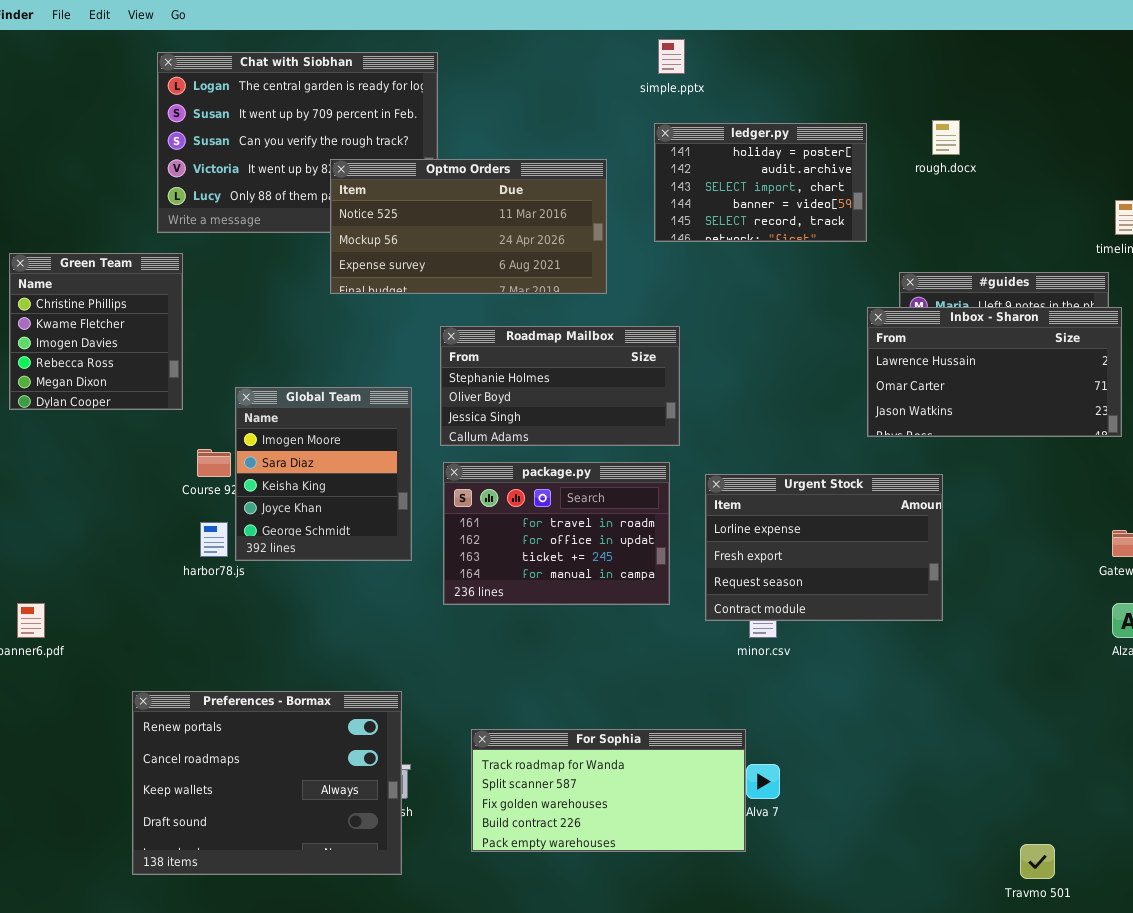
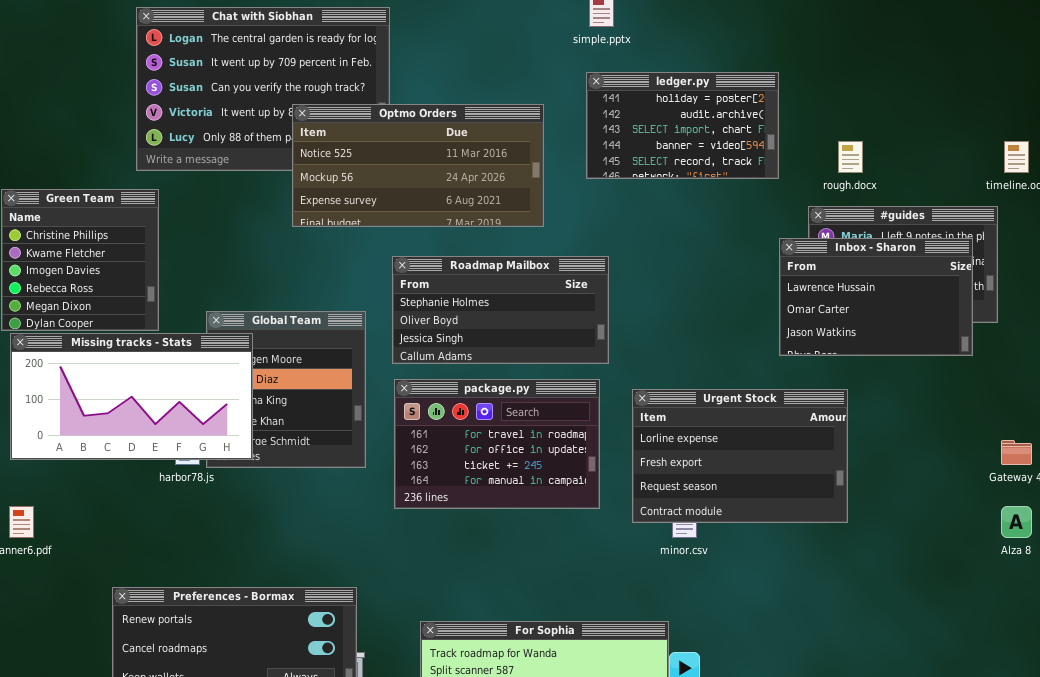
rough.docx: [932,120,960,155] -> [838,141,863,173], moved
Inbox - Sharon: [867,307,1122,437] -> [779,238,973,356], resized
Missing tracks - Stats: none -> [10,333,253,460], opened

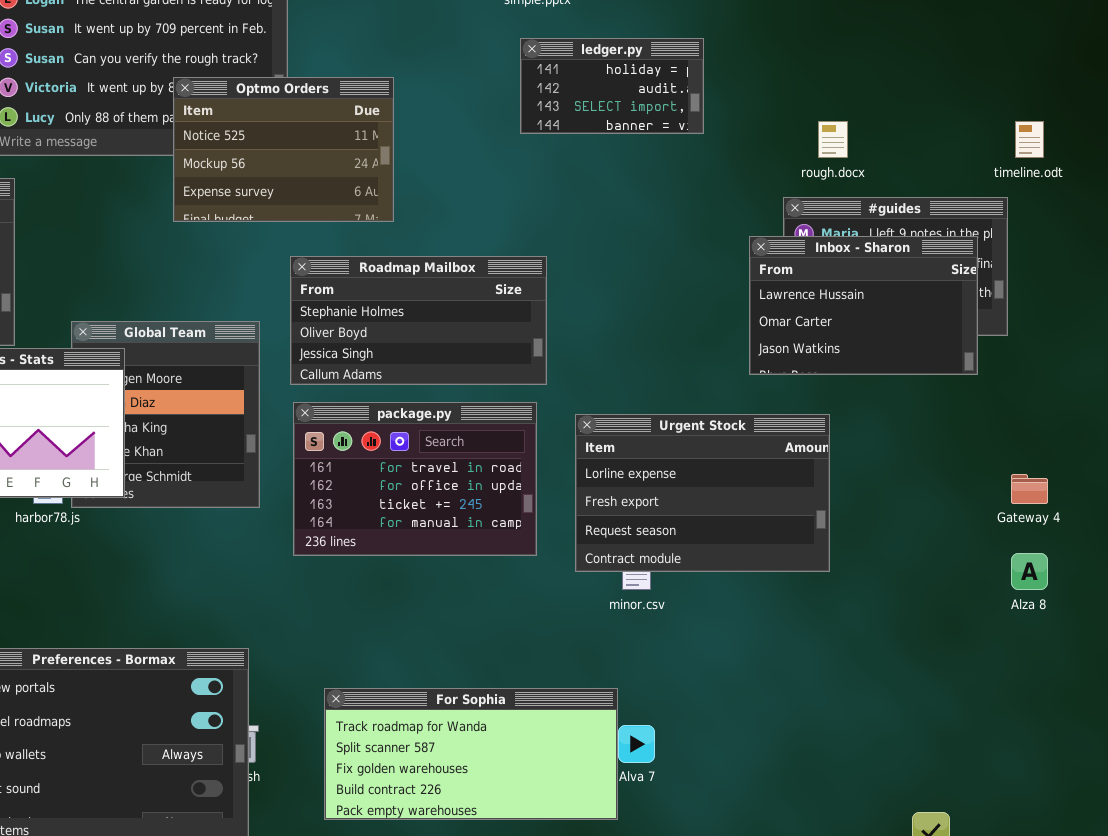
ledger.py: [586,72,779,179] -> [520,38,704,134], resized
Optmo Orders: [292,104,544,227] -> [173,77,394,222], resized

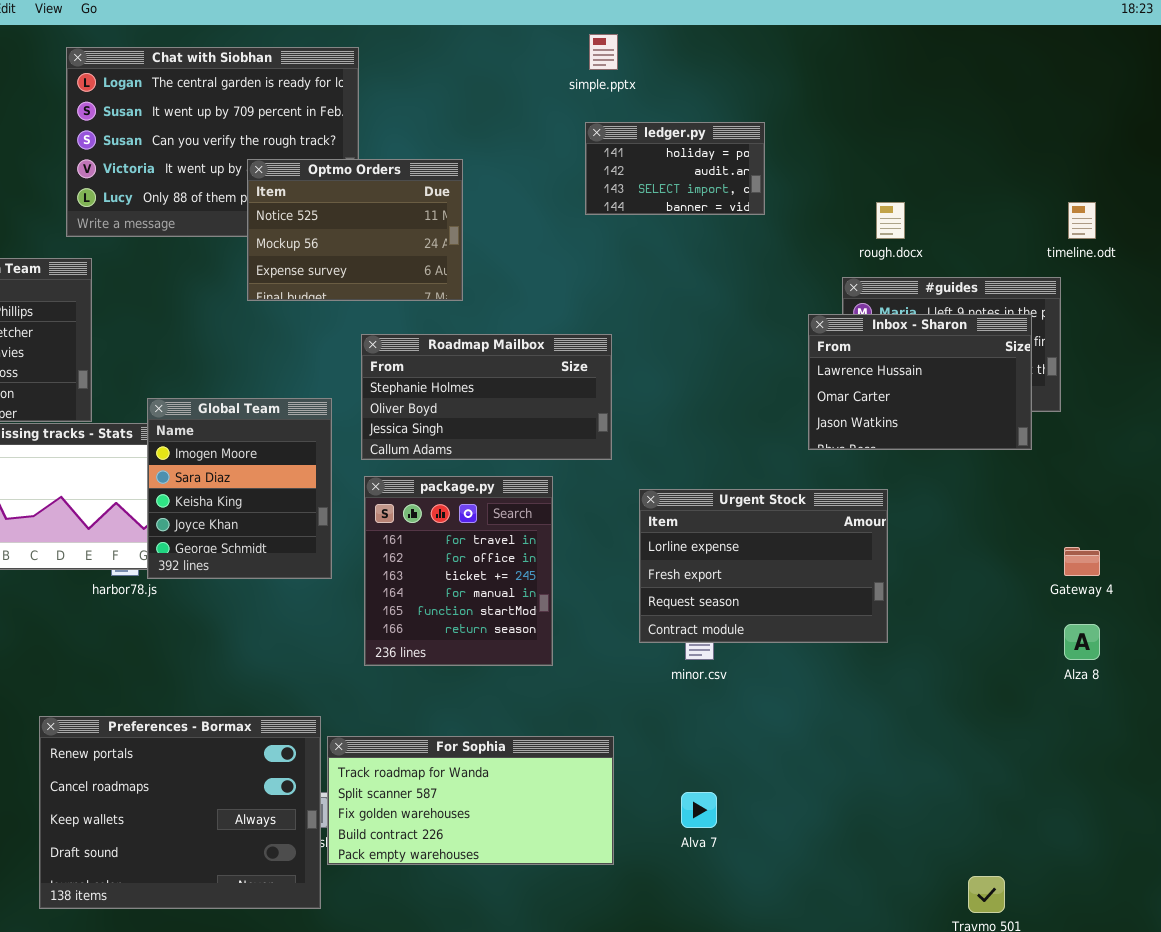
Global Team: [71,321,260,508] -> [147,398,332,579], raised
package.py: [293,402,537,556] -> [364,476,553,666], resized
For Sophia: [324,688,618,820] -> [327,736,614,865], moved

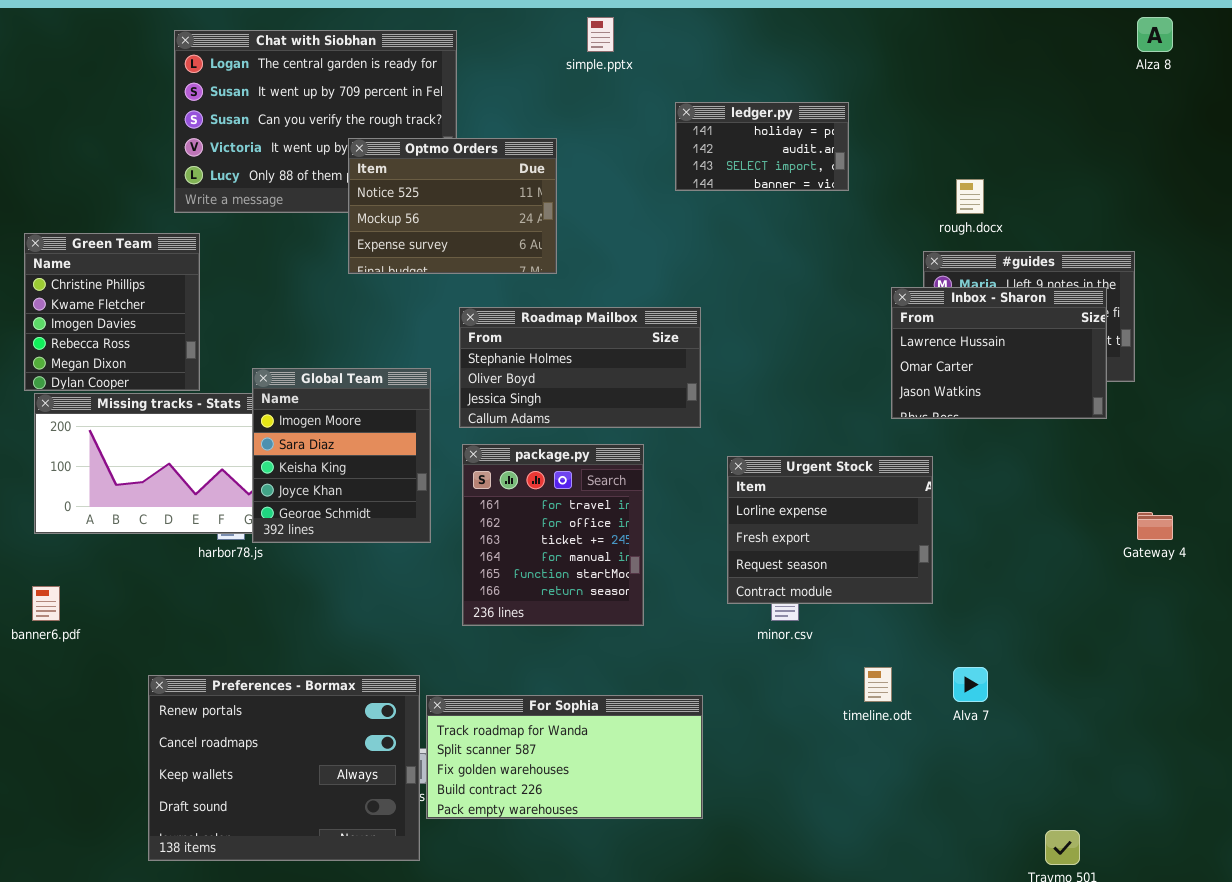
simple.pptx: [589,34,618,70] -> [587,17,614,52], moved
timeline.odt: [1068,202,1096,239] -> [864,667,892,702], moved
Urgent Stock: [639,489,888,643] -> [727,456,933,604], resized
Alza 8: [1064,624,1100,660] -> [1137,17,1173,52], moved
Alva 7: [681,792,717,828] -> [953,667,988,702], moved

